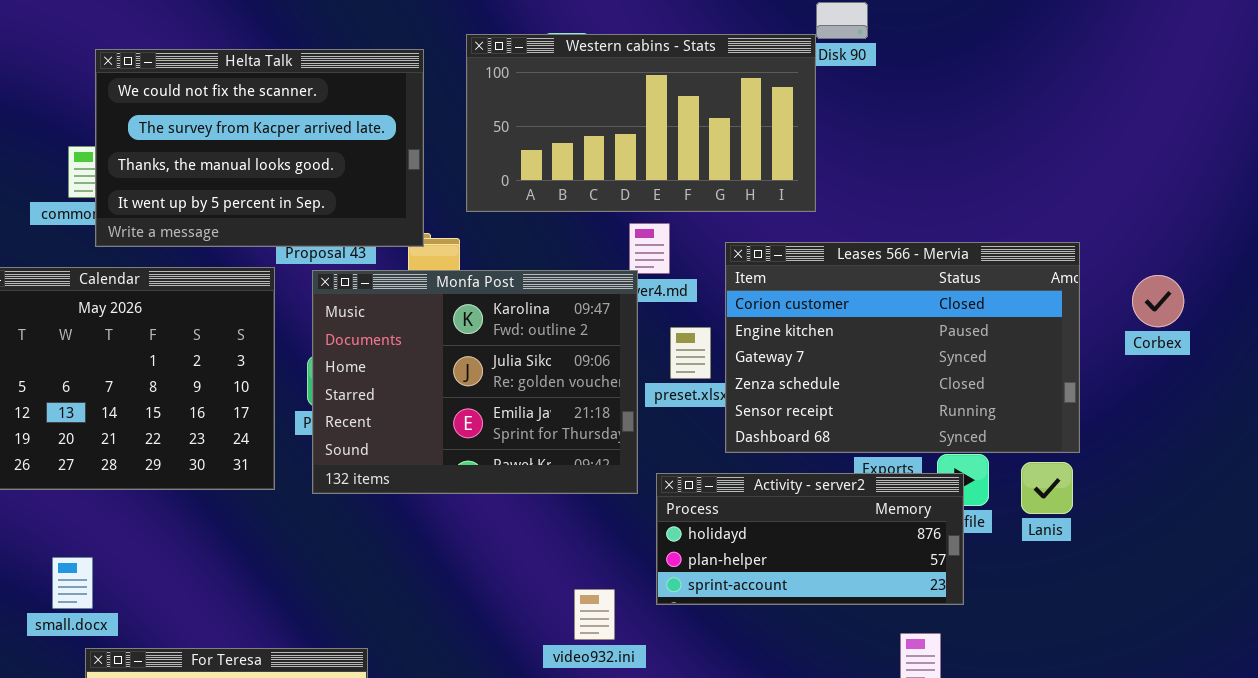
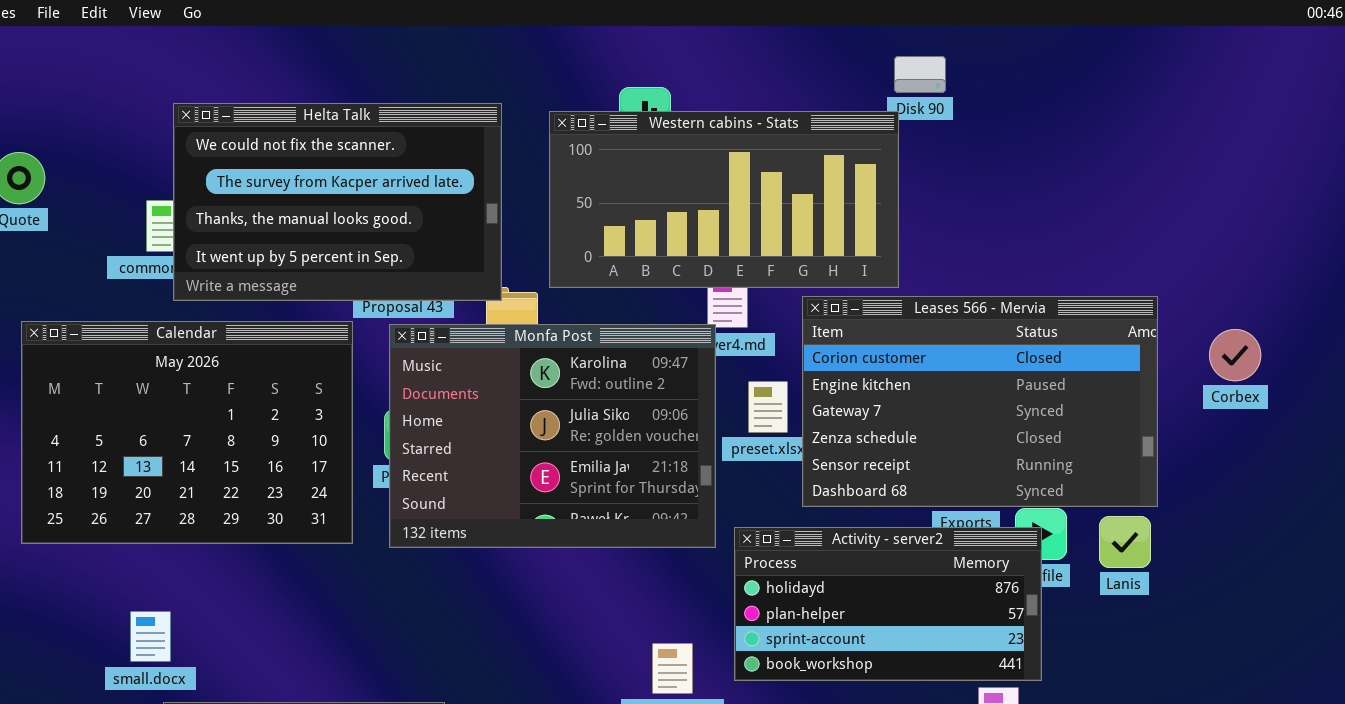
Western cabins - Stats: [466,34,816,212] -> [549,111,899,288], moved
Activity - server2: [656,473,964,605] -> [734,527,1042,681], resized

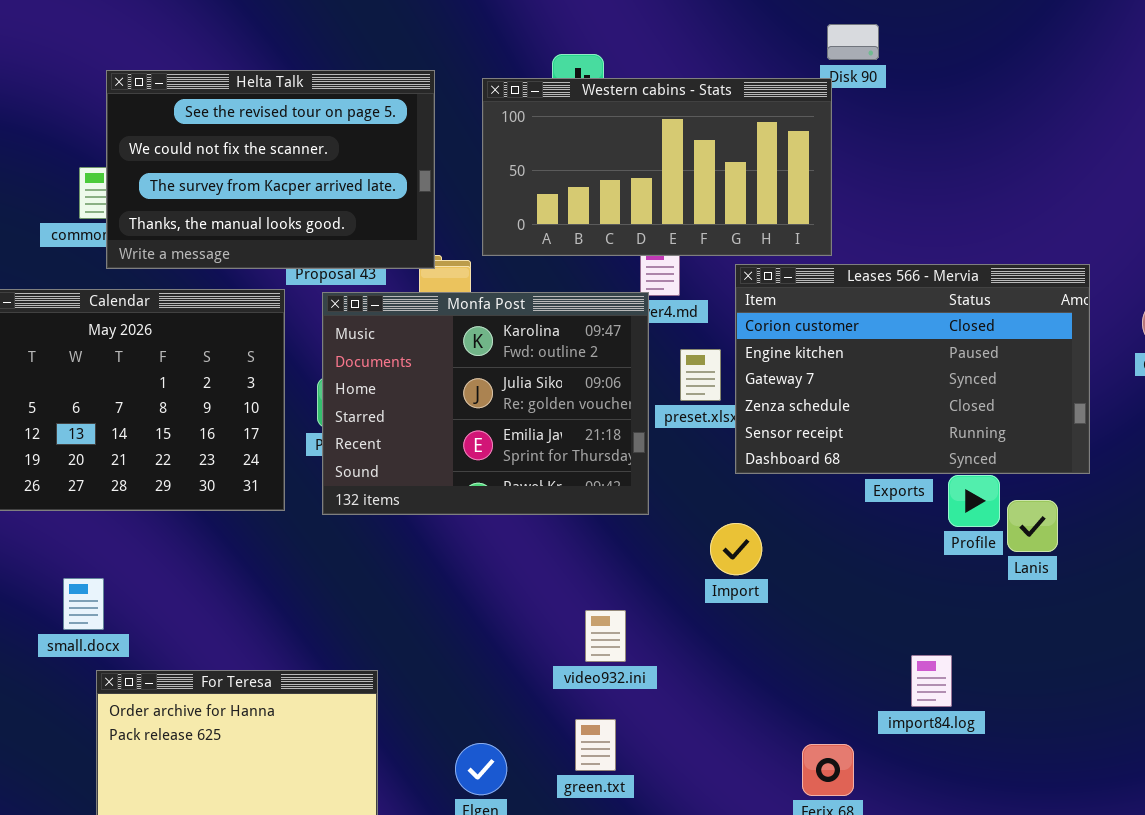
Helta Talk: [173,103,502,301] -> [106,70,435,269], scrolled up 1 row
Lanis: [1099,516,1151,568] -> [1007,500,1058,552], moved
Activity - server2: [734,527,1042,681] -> none, closed

